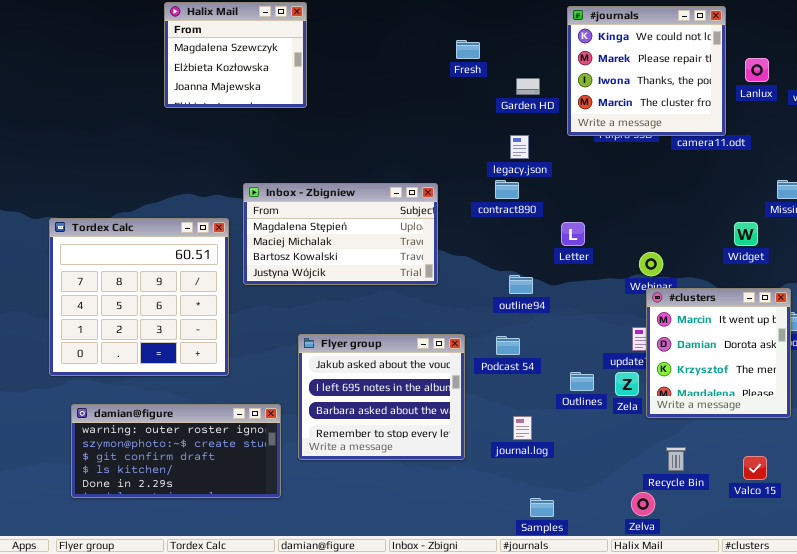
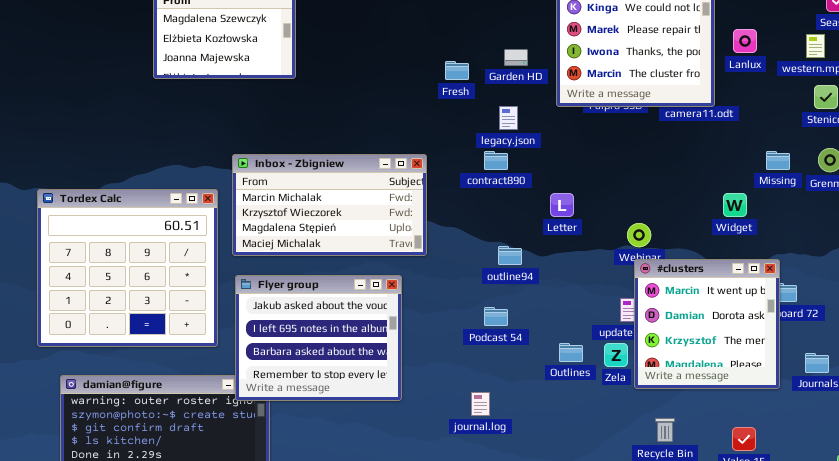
Fresh: [456,40,480,59] -> [445,61,469,80], moved
Inbox - Zbigniew: [243,183,438,285] -> [232,154,427,256], scrolled up 2 rows
Flyer group: [298,334,465,460] -> [235,275,402,401], moved
journal.log: [513,416,532,440] -> [471,392,490,416], moved

